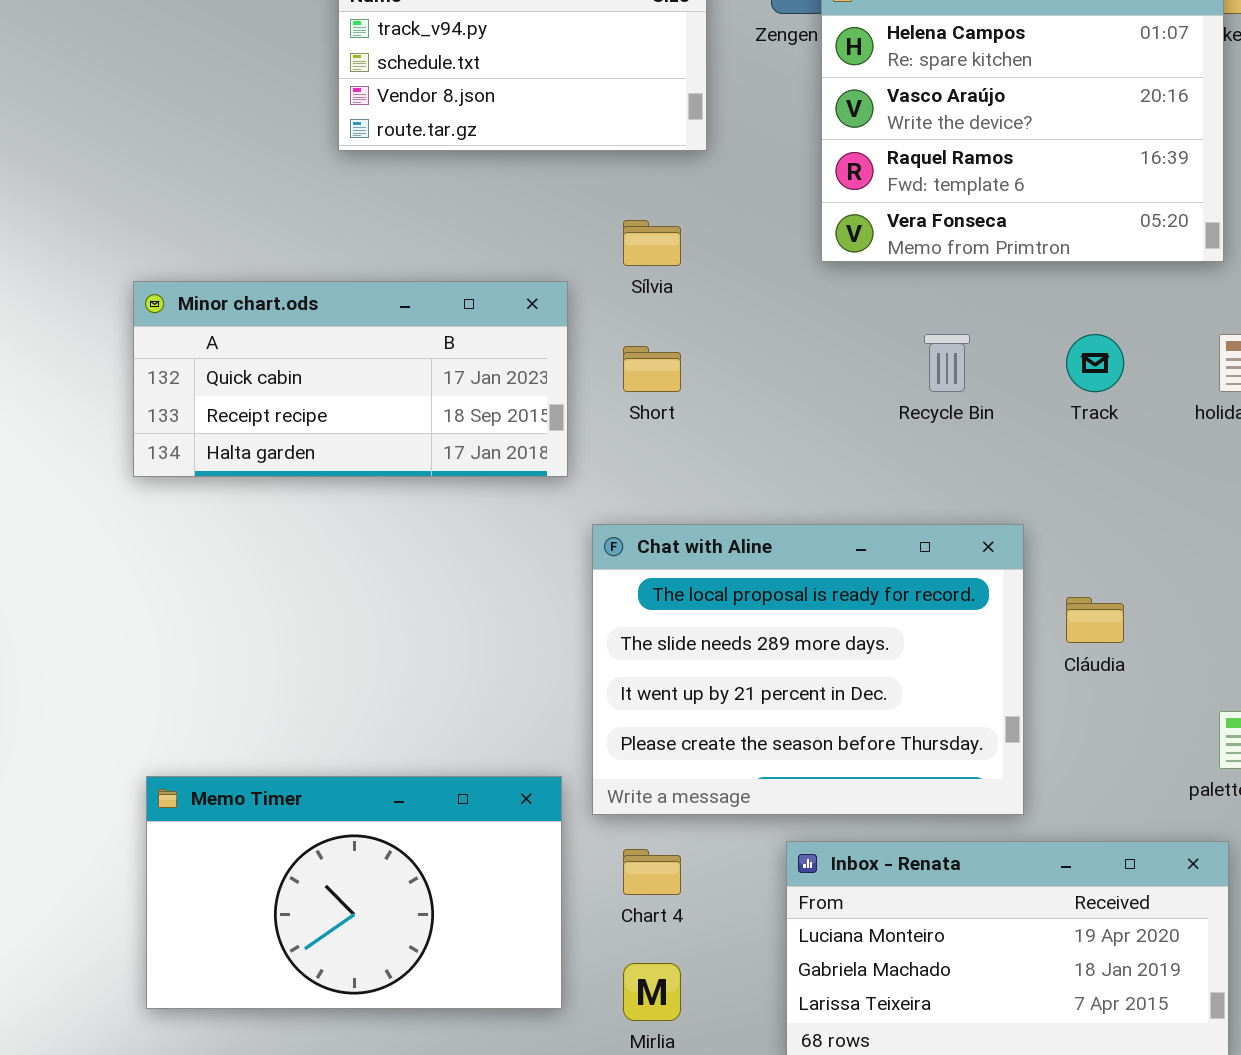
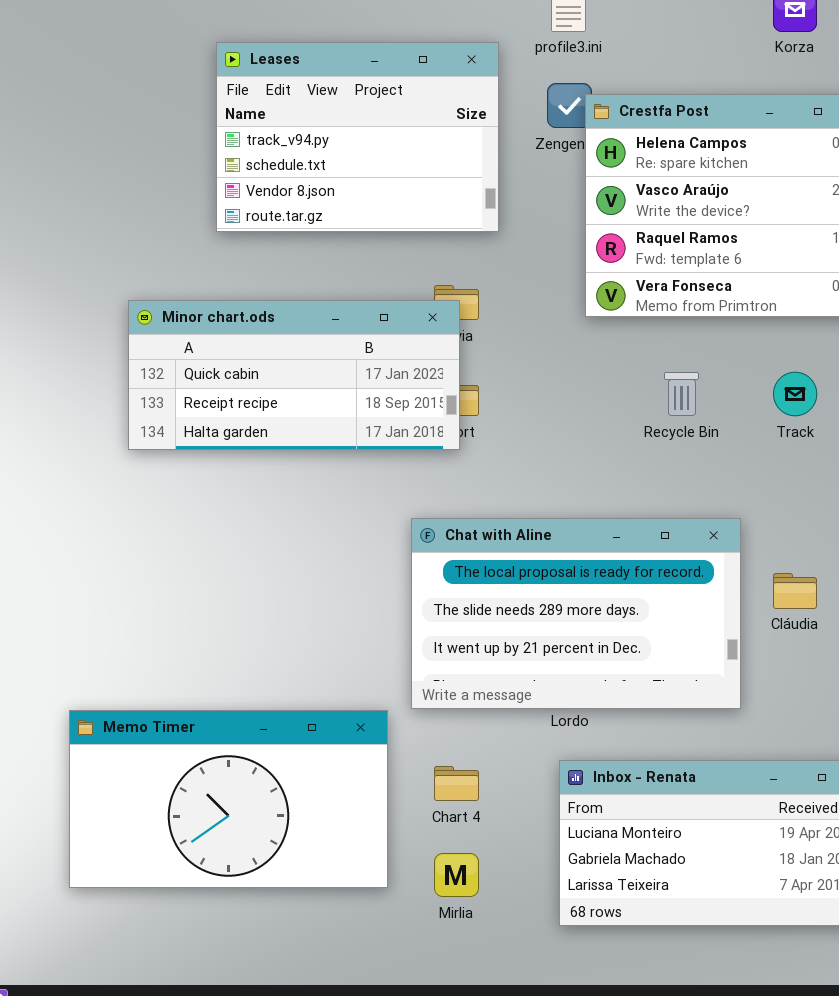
Minor chart.ods: [133,281,568,477] -> [128,300,460,450], moved
Chat with Aline: [592,524,1024,815] -> [411,518,741,709], resized

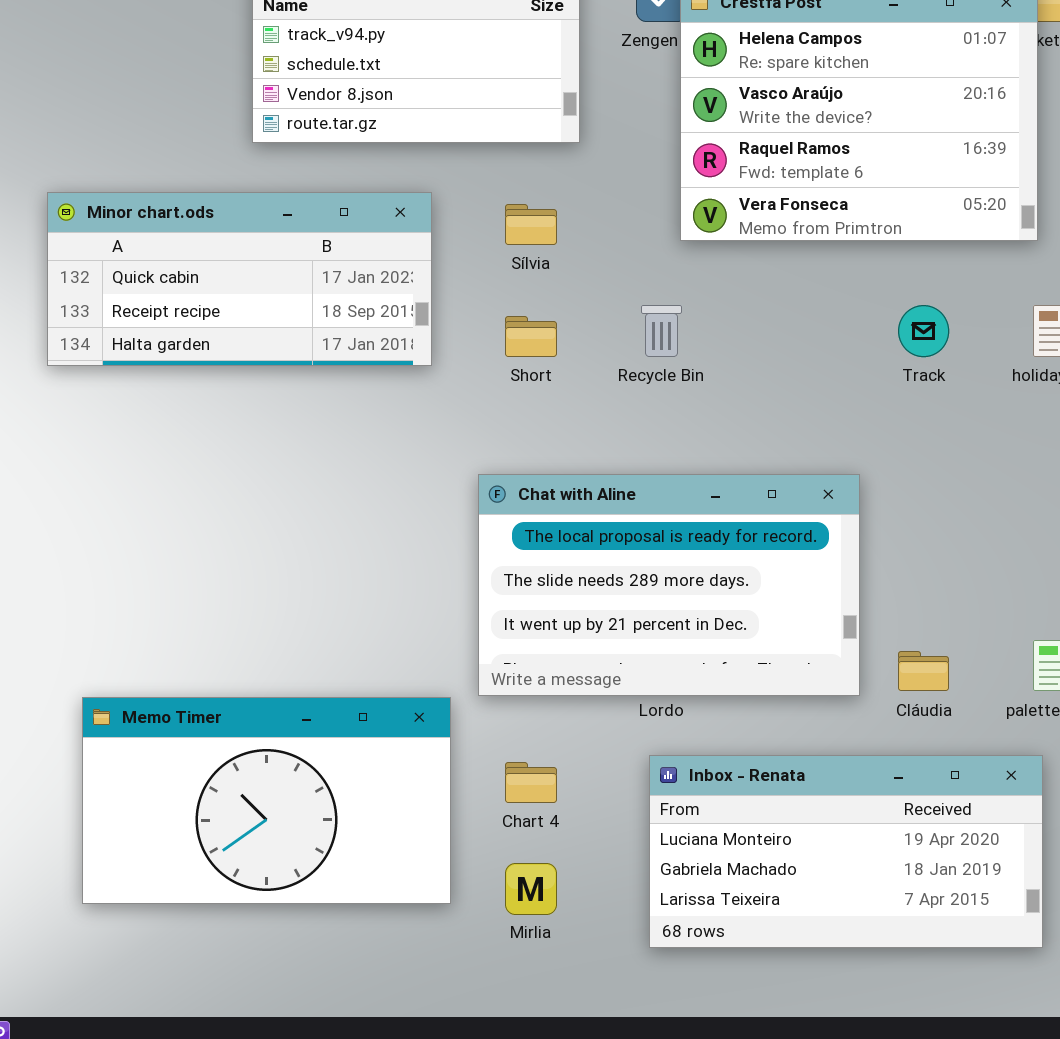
Minor chart.ods: [128,300,460,450] -> [47,192,432,366], moved
Recycle Bin: [664,372,699,416] -> [641,305,682,357], moved
Cláudia: [773,573,817,609] -> [898,651,949,691], moved

